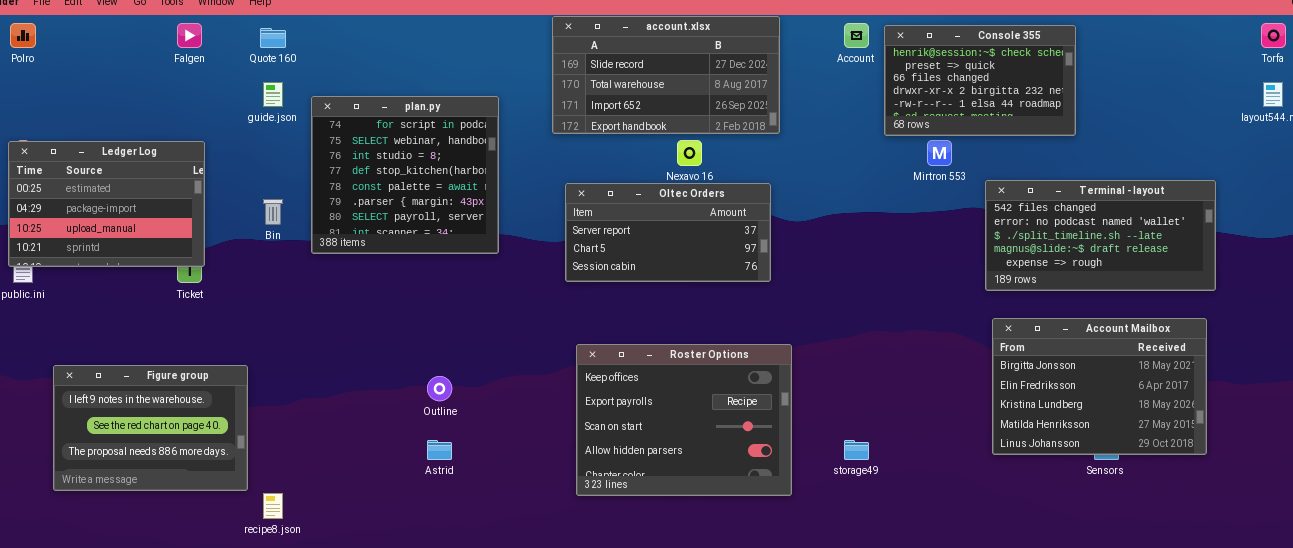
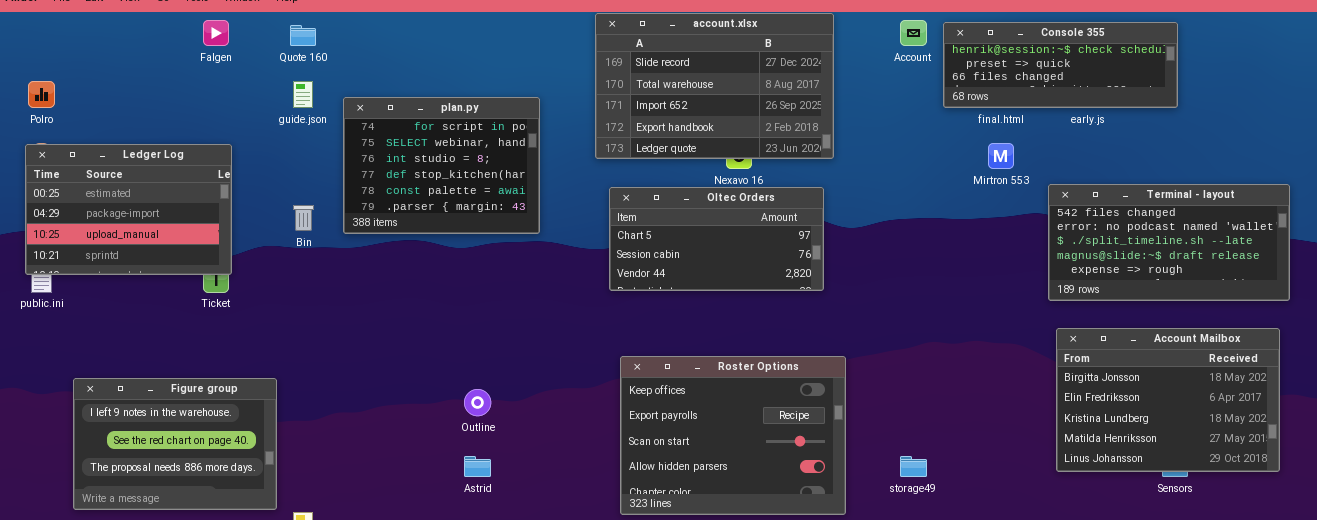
account.xlsx: [552,16,780,134] -> [595,13,834,159], resized
Polro: [10,23,36,48] -> [28,81,55,108], moved
Console 355: [884,25,1076,136] -> [943,22,1178,108], resized
plan.py: [311,96,499,254] -> [343,97,540,234], resized
Oltec Orders: [565,183,771,282] -> [609,187,824,291], scrolled down 1 row

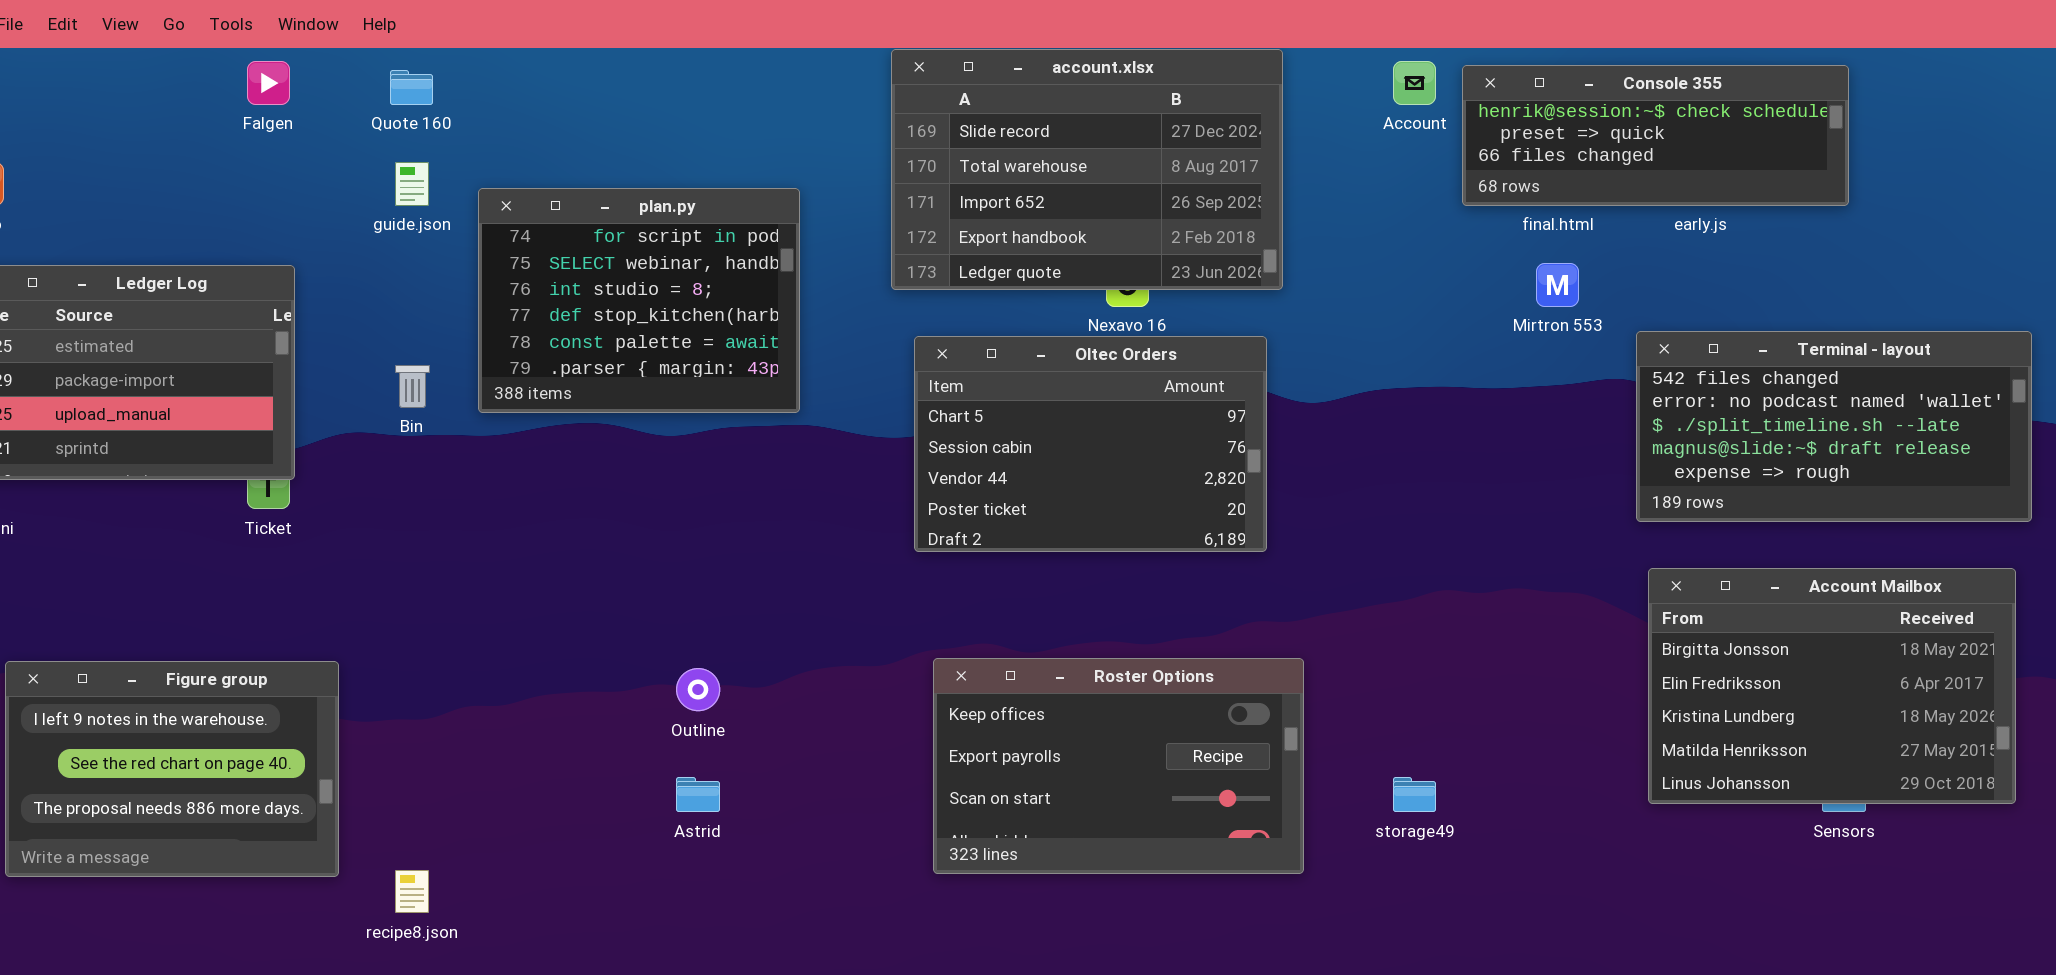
Oltec Orders: [609,187,824,291] -> [914,336,1267,552], resized
Roster Options: [620,356,846,515] -> [933,658,1304,874], resized
Figure group: [73,378,277,510] -> [5,661,339,877], moved

